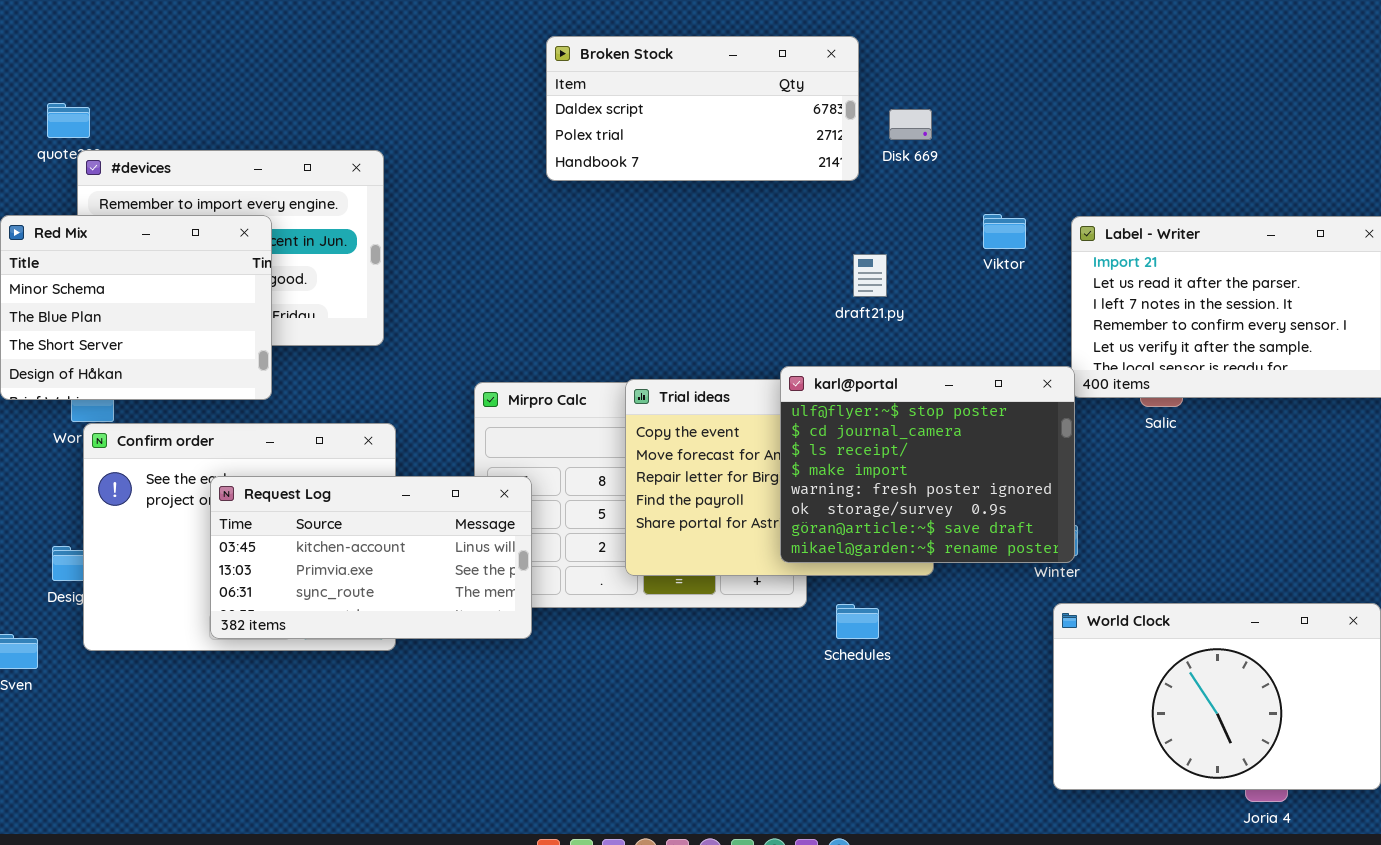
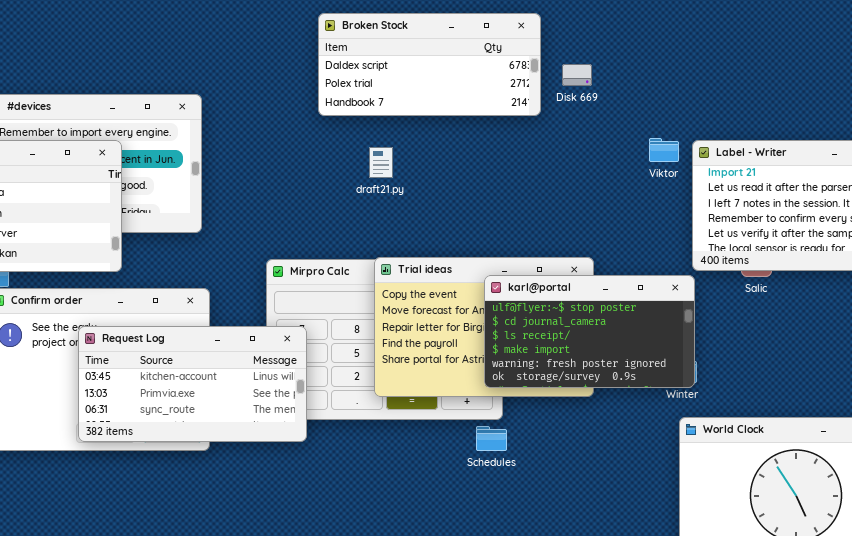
Viktor: [983,214,1026,249] -> [649,138,679,162], moved
draft21.py: [853,254,887,297] -> [369,147,393,178], moved
karl@portal: [780,366,1075,563] -> [484,275,695,388], resized
Schedules: [836,604,879,639] -> [476,426,507,451], moved

